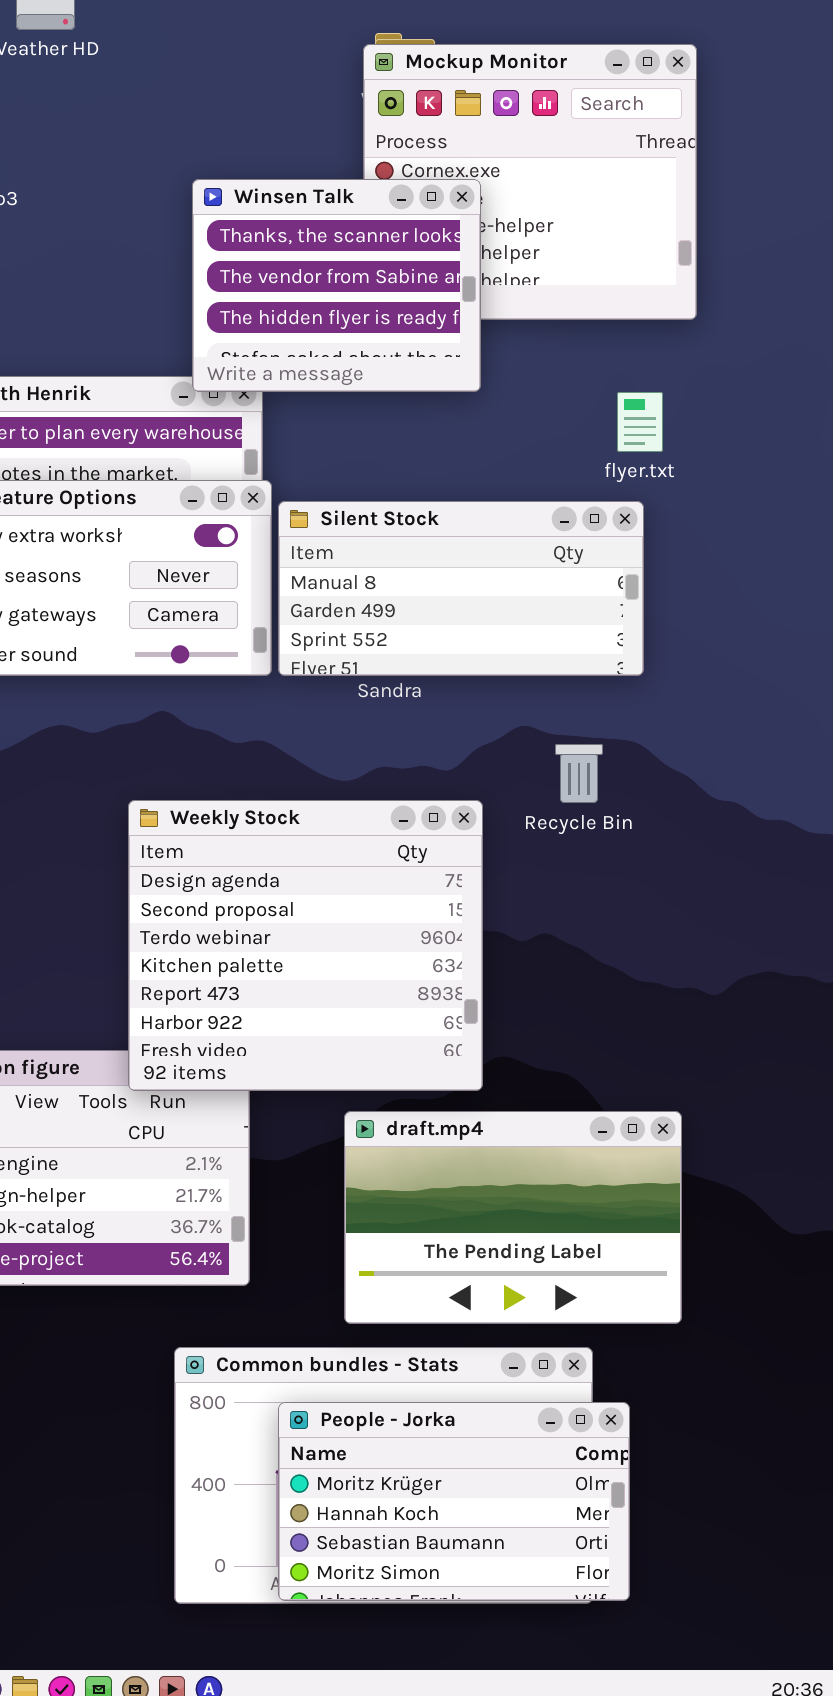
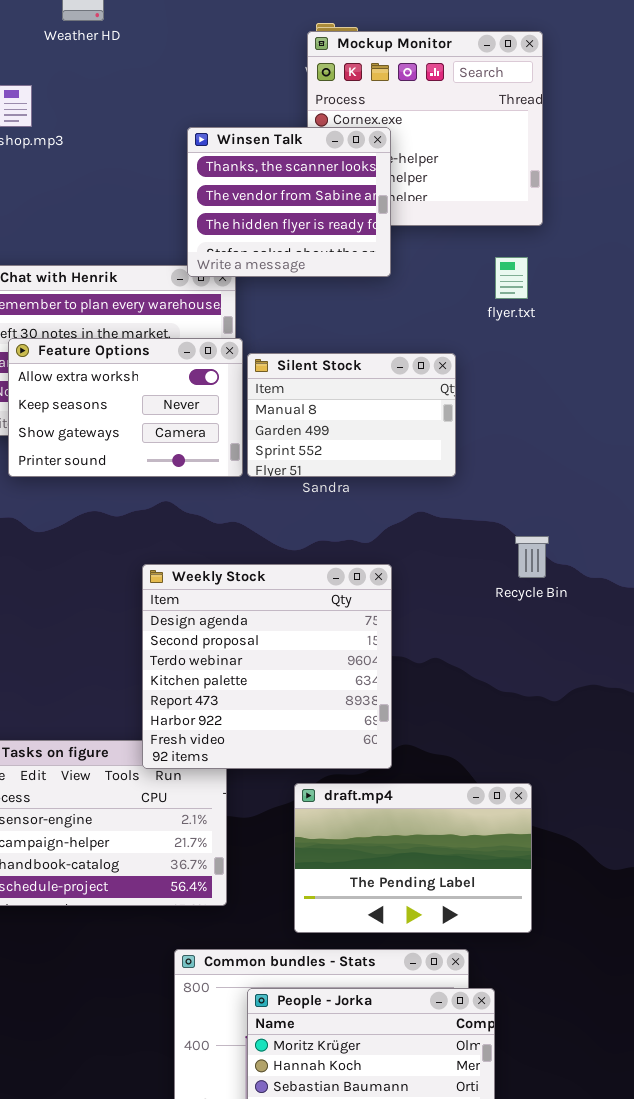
flyer.txt: [617,392,663,452] -> [495,257,528,299], moved
Silent Stock: [278,501,644,676] -> [247,353,456,477], resized
Recycle Bin: [555,744,603,803] -> [515,536,549,578], moved

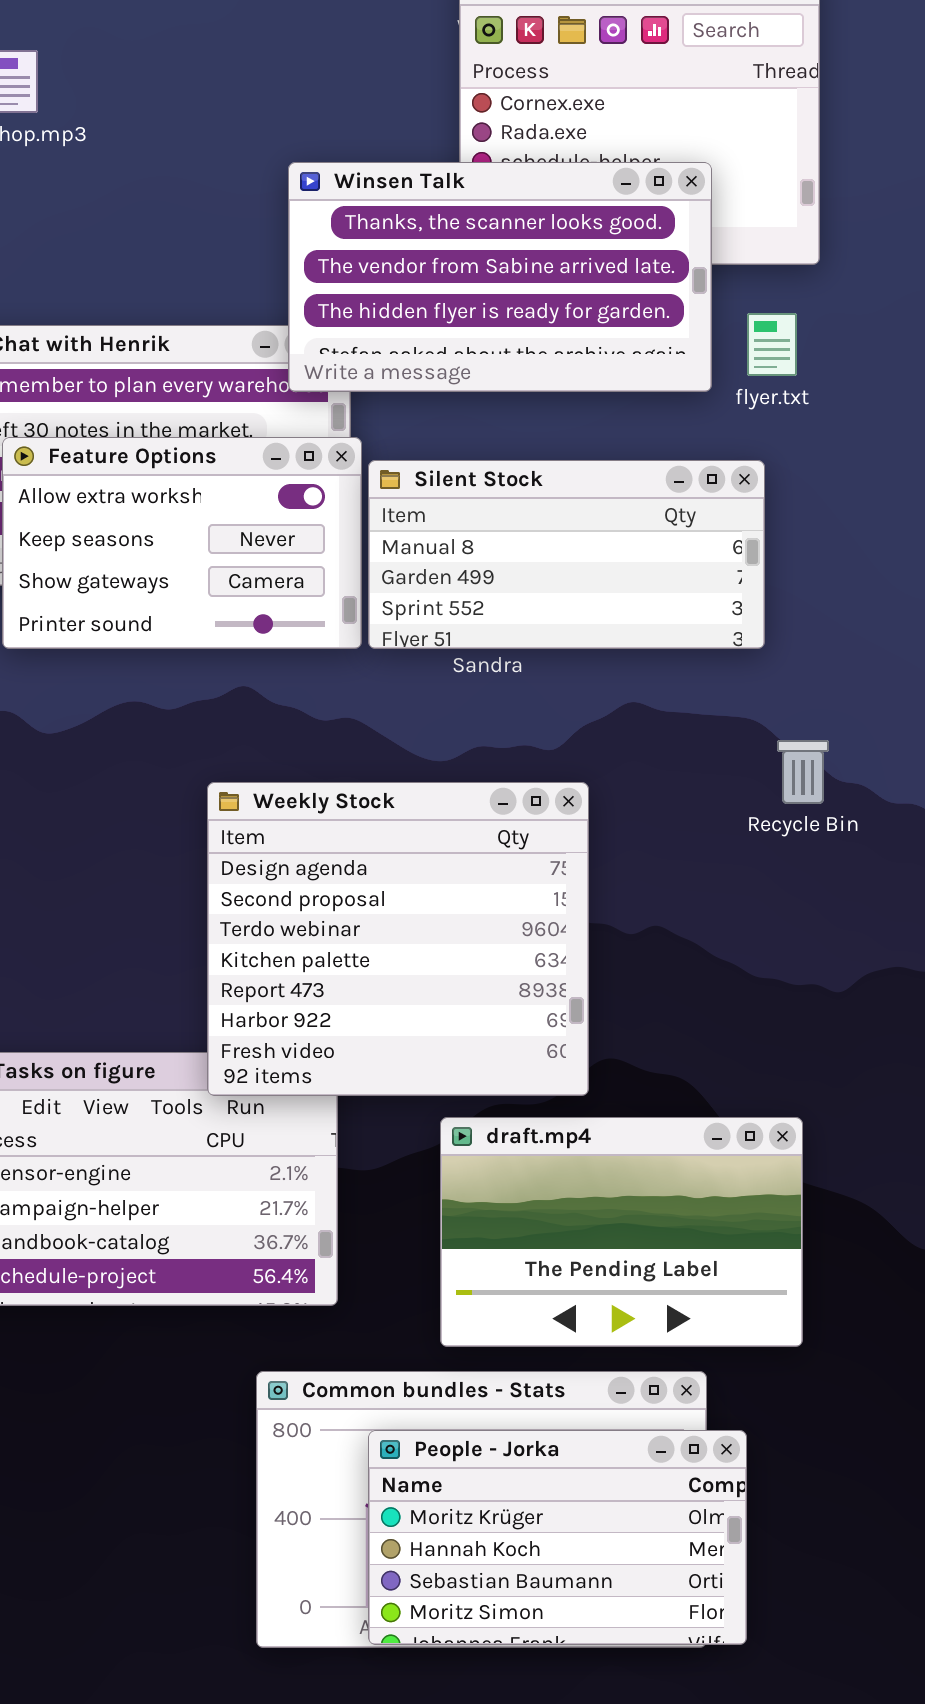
Winsen Talk: [187,127,391,277] -> [288,162,712,392], moved, resized
Silent Stock: [247,353,456,477] -> [368,460,765,649], resized

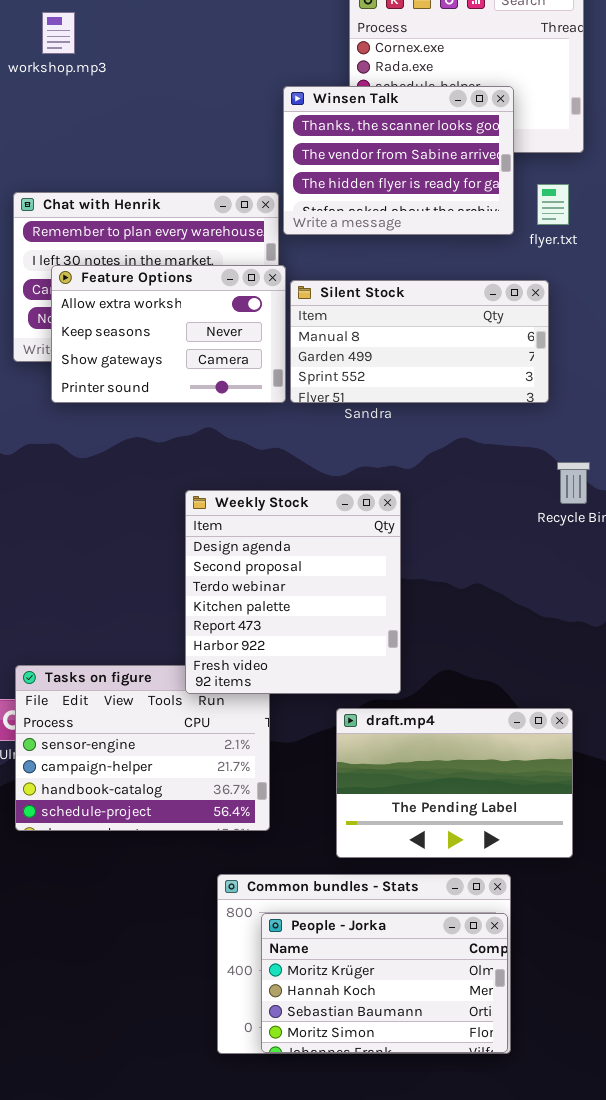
Winsen Talk: [288,162,712,392] -> [283,86,514,235], resized
Weekly Stock: [207,782,589,1096] -> [185,490,401,694], resized
People - Jorka: [368,1430,747,1645] -> [261,913,508,1053], moved

